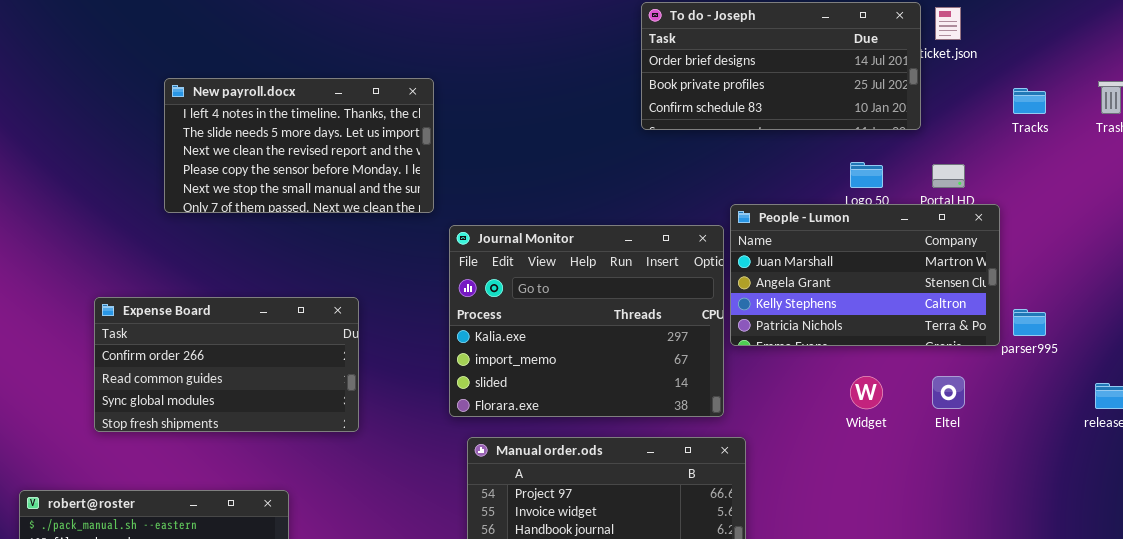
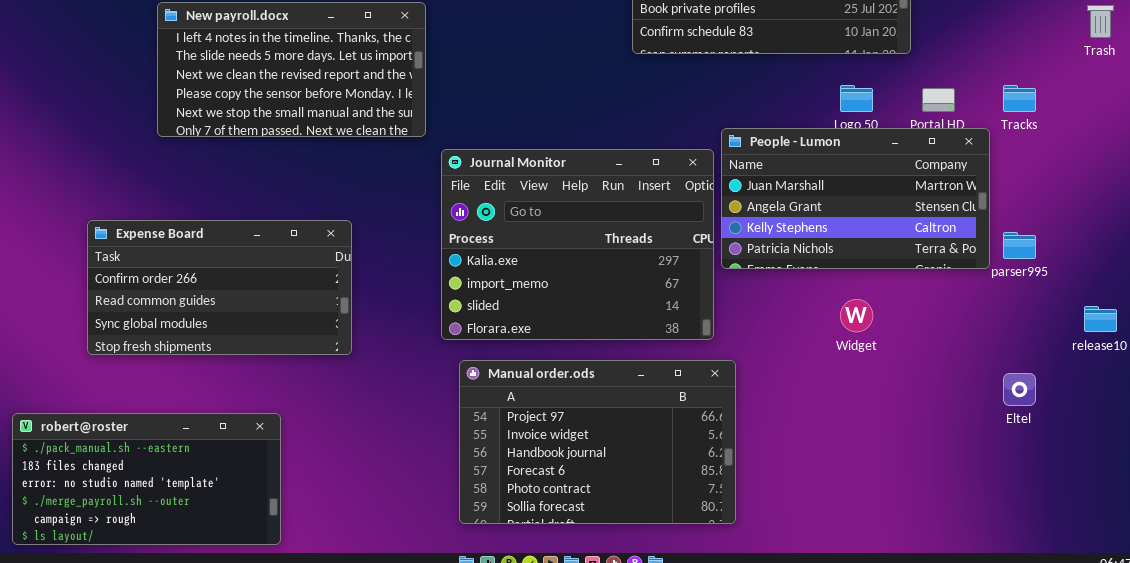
Tracks: [1013,88,1046,114] -> [1003,85,1036,112], moved
Eltel: [932,376,965,409] -> [1003,373,1036,406], moved

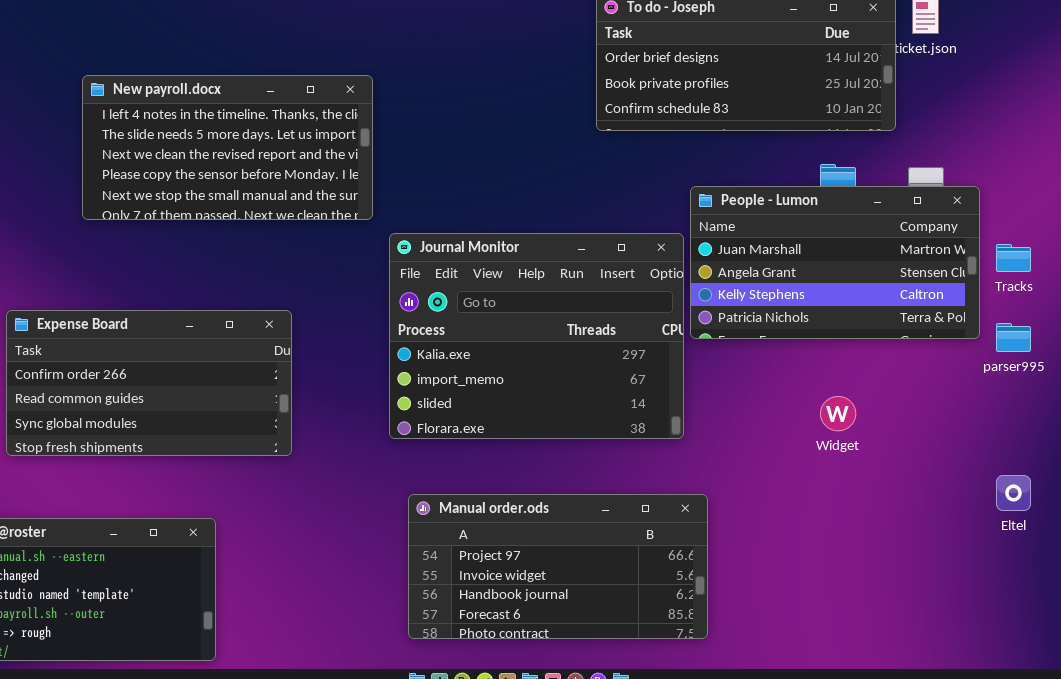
Tracks: [1003,85,1036,112] -> [996,244,1031,272], moved
People - Lumon: [721,128,990,269] -> [690,186,980,339], moved
Manual order.ods: [459,360,736,524] -> [408,494,708,639], resized

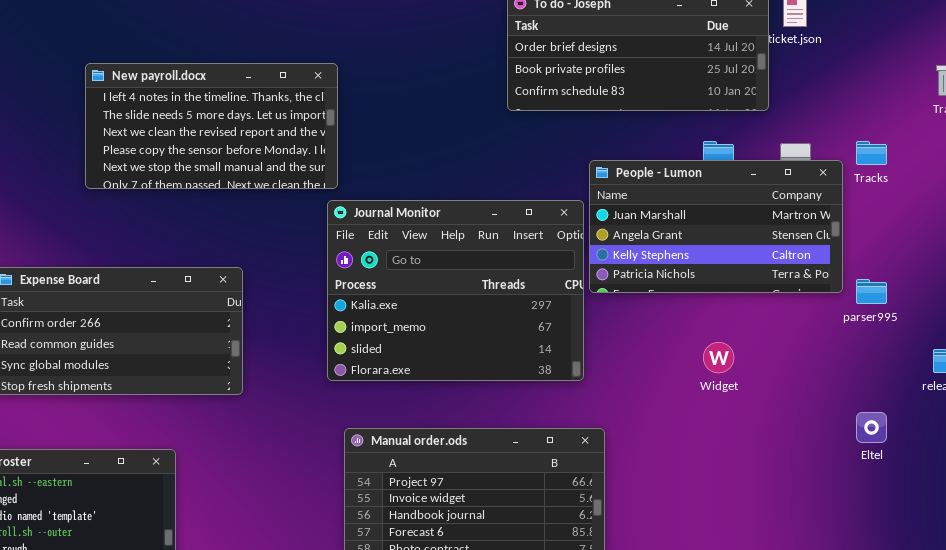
New payroll.docx: [82,75,373,220] -> [85,63,338,189], moved
Tracks: [996,244,1031,272] -> [856,141,887,165], moved

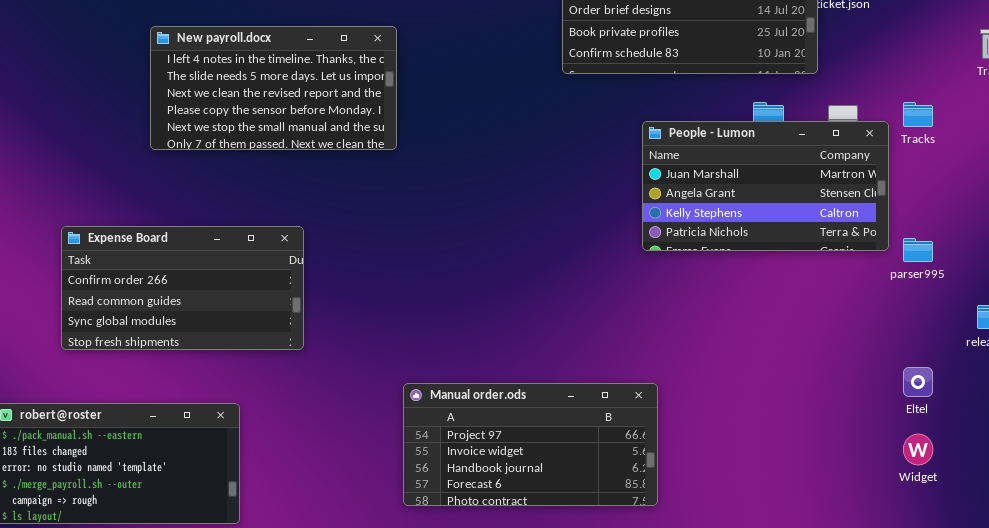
Journal Monitor: [327,200,584,381] -> none, closed
Widget: [703,342,734,373] -> [903,434,933,465], moved

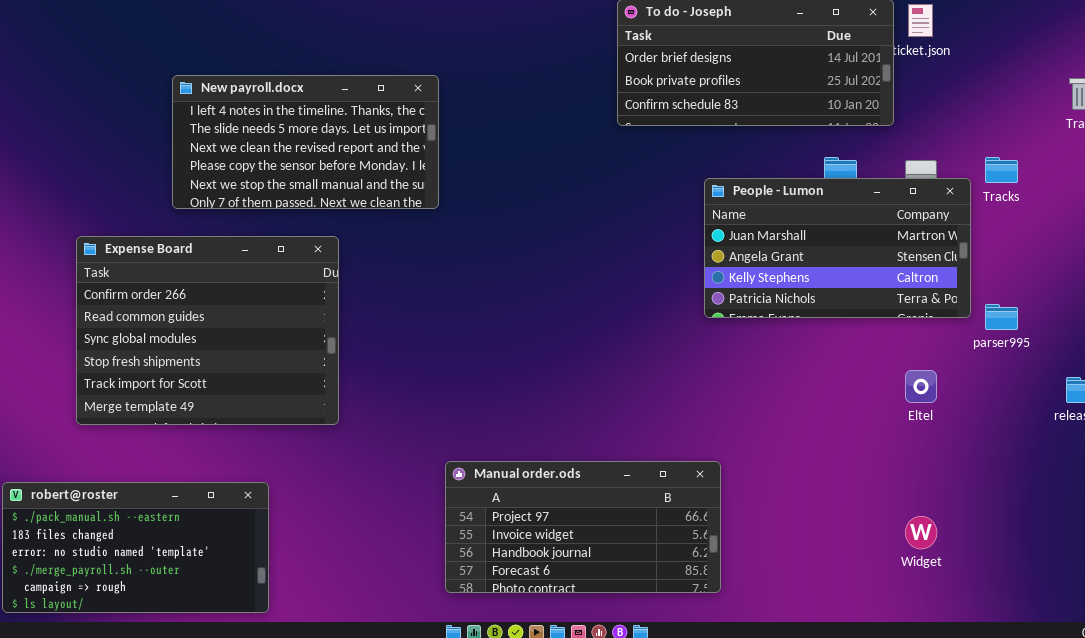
Expense Board: [61,226,304,350] -> [76,236,339,425], resized
Eltel: [903,367,933,397] -> [905,370,937,403], moved
Widget: [903,434,933,465] -> [905,516,937,549], moved

